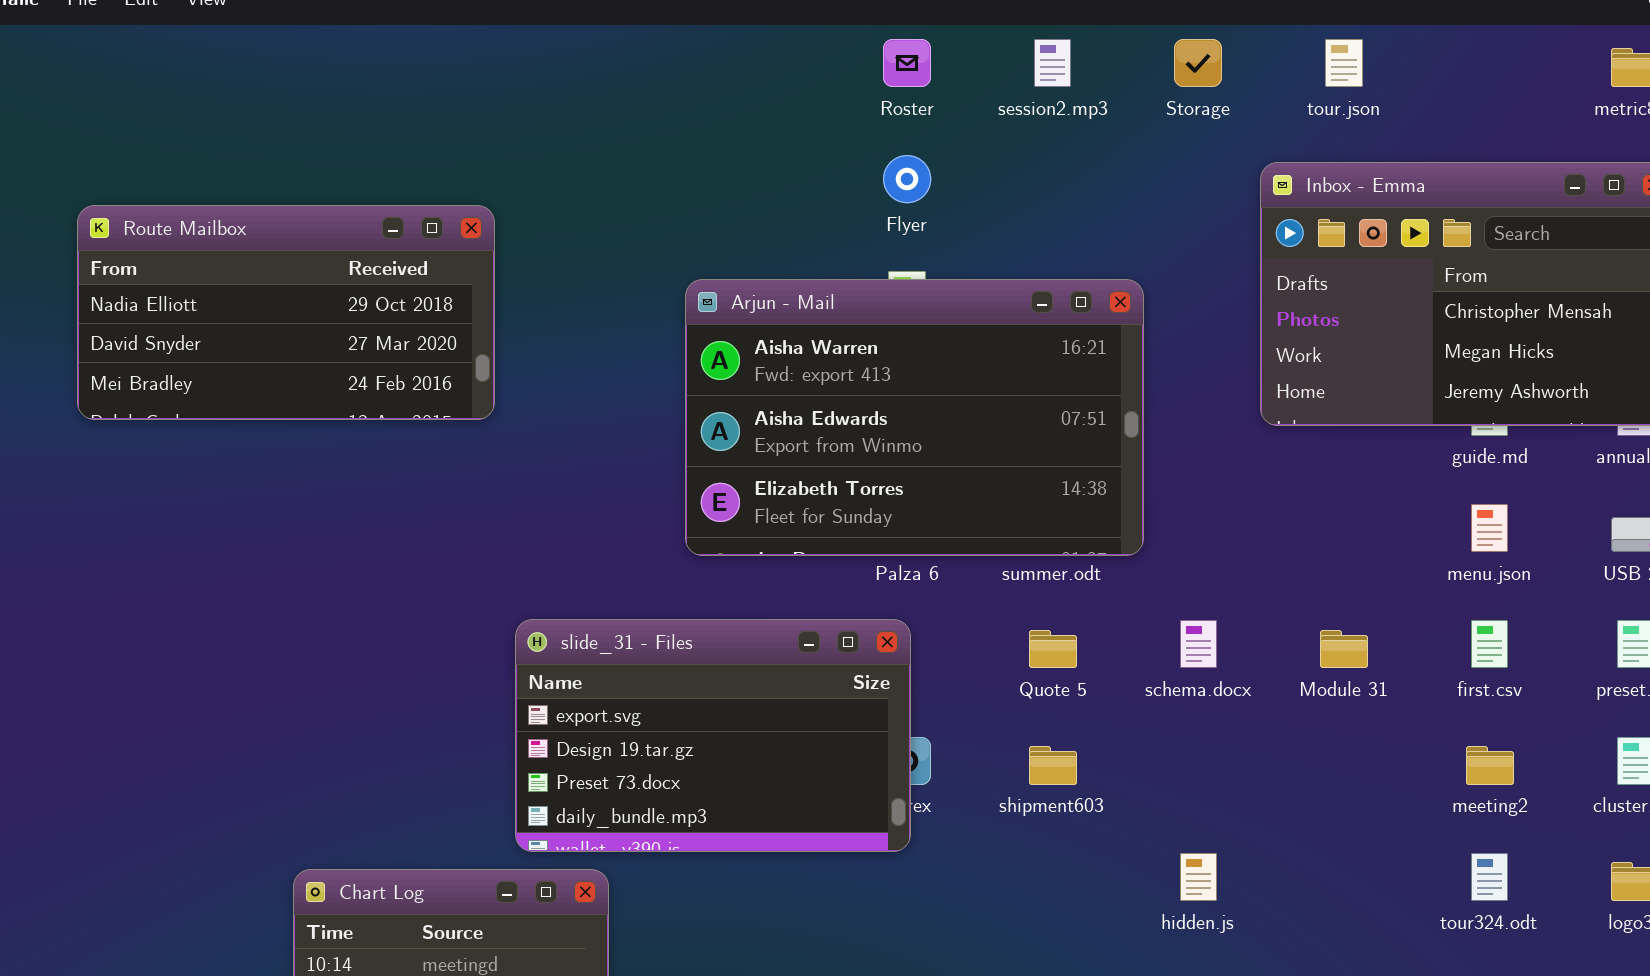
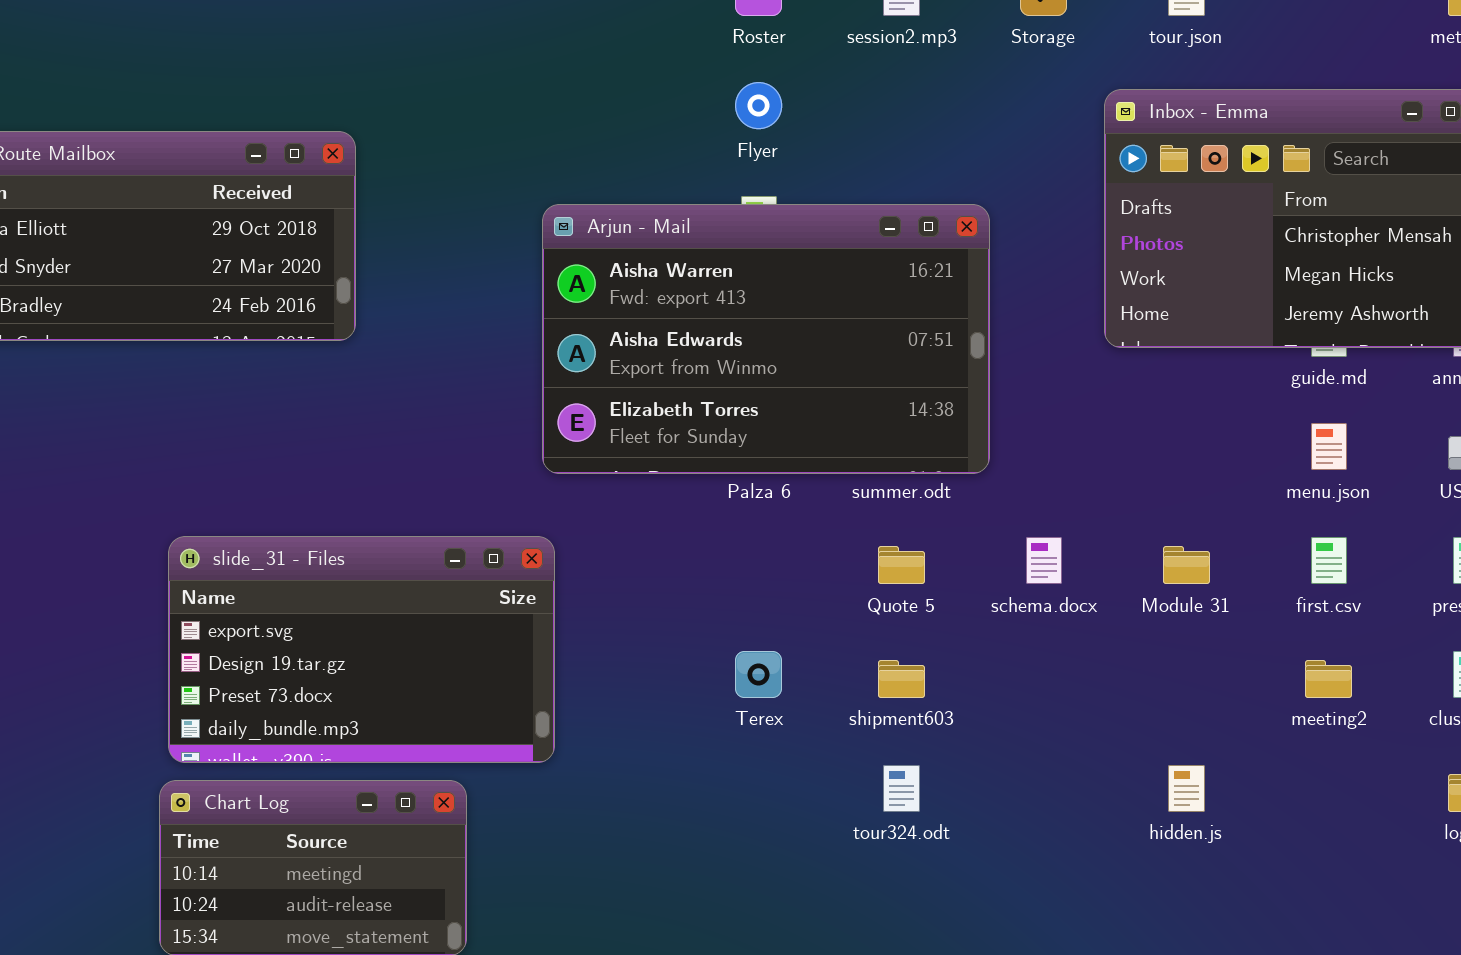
slide_31 - Files: [515,619,911,852] -> [168,536,555,763], moved
hidden.js: [1180,853,1217,901] -> [1168,765,1205,812], moved
tour324.odt: [1471,853,1508,901] -> [883,765,920,812], moved

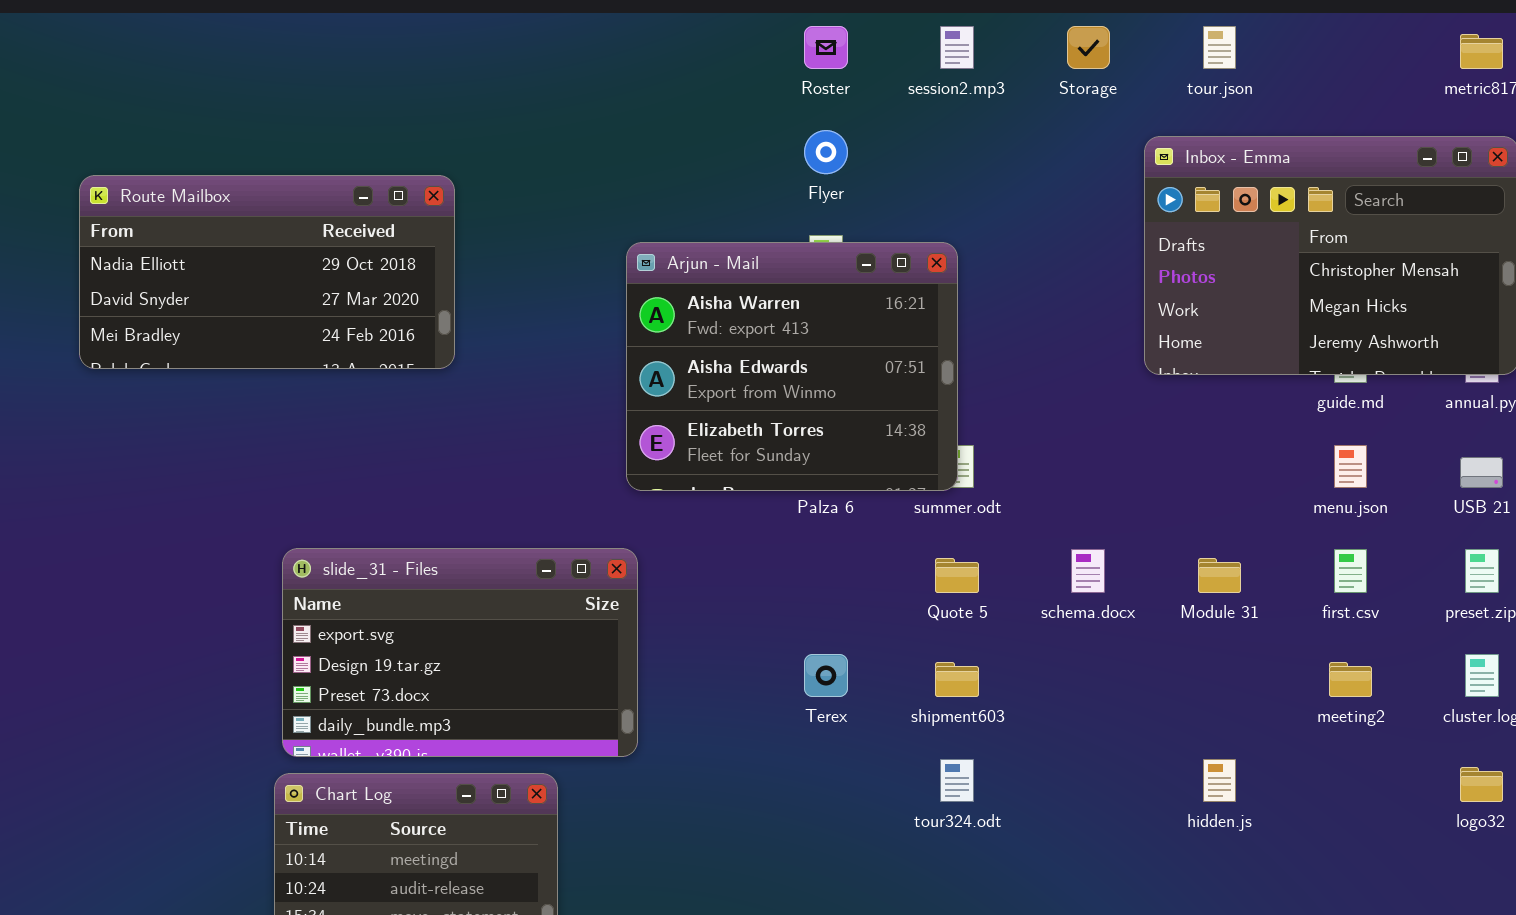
Arjun - Mail: [542,204,990,474] -> [626,242,958,491], resized

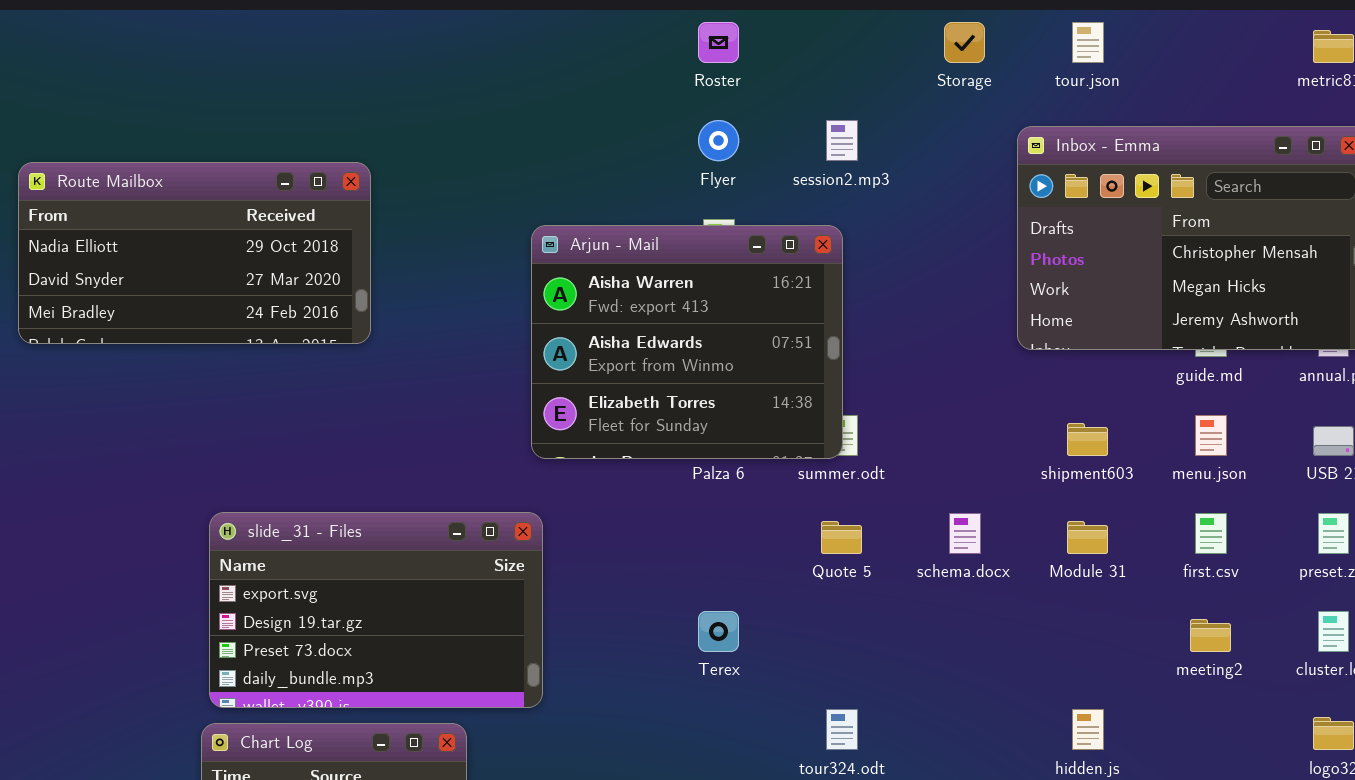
session2.mp3: [940,26,974,69] -> [826,120,858,161], moved
shipment603: [935,662,979,697] -> [1067,423,1108,456], moved

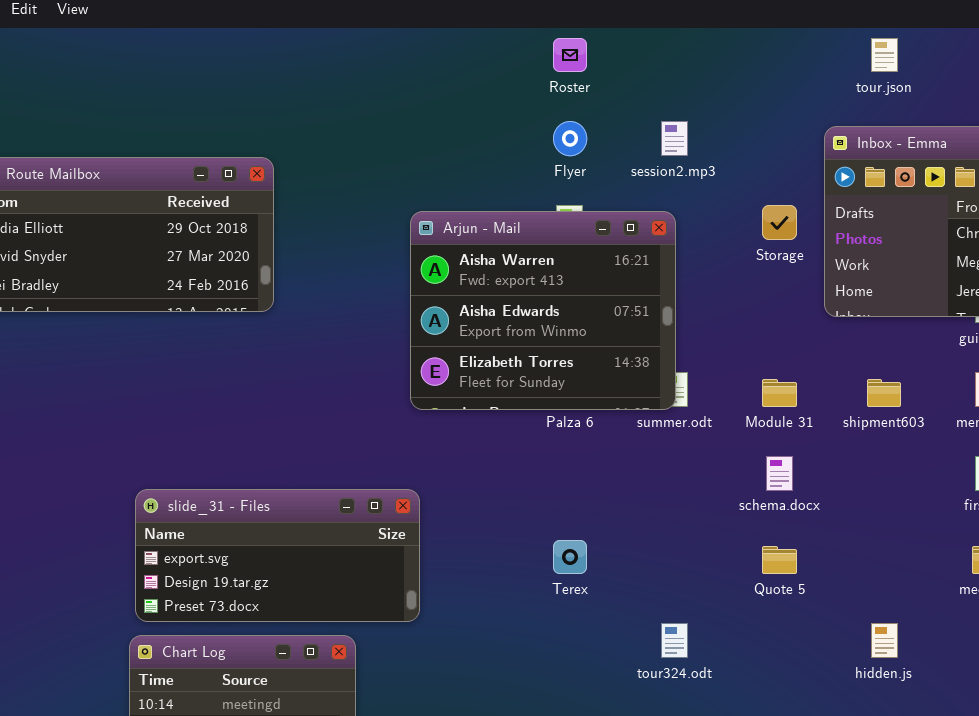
Storage: [944,22,985,63] -> [762,205,797,240], moved
slide_31 - Files: [209,512,543,708] -> [135,489,420,622], resized
Quote 5: [821,521,862,554] -> [762,546,797,574], moved
Module 31: [1067,521,1108,554] -> [762,379,797,407], moved

